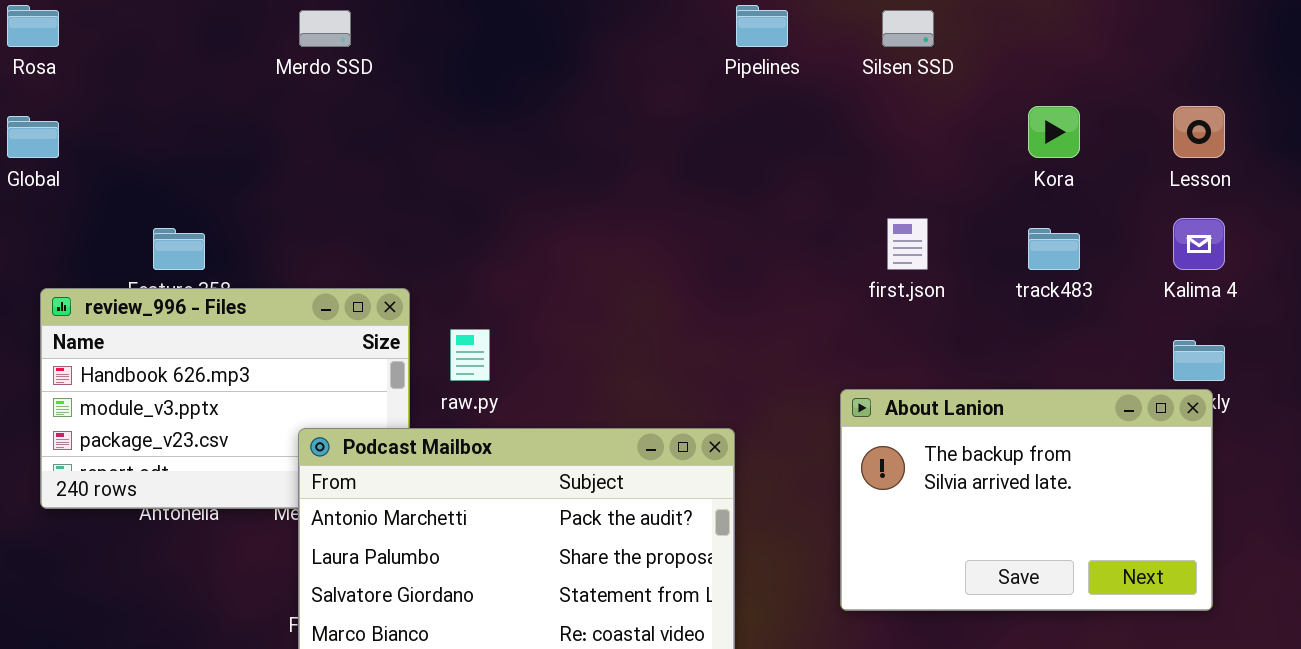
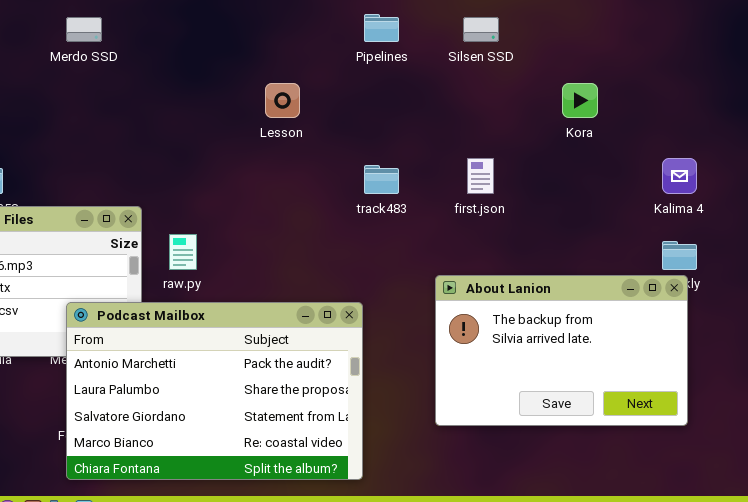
Lesson: [1173,106,1225,158] -> [265,83,300,118], moved
track483: [1028,228,1080,270] -> [364,165,399,194], moved

